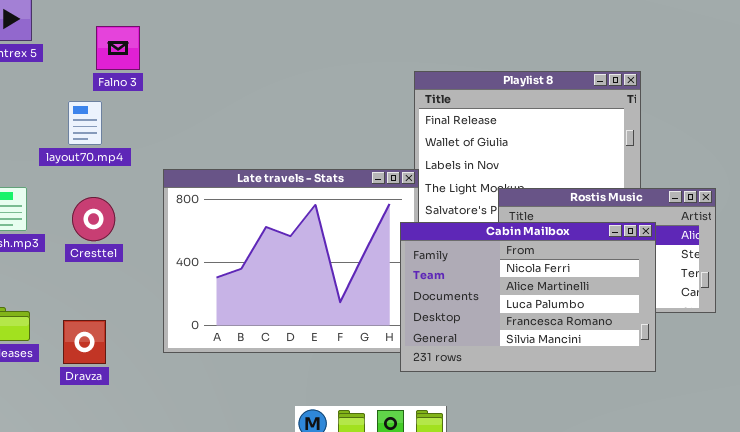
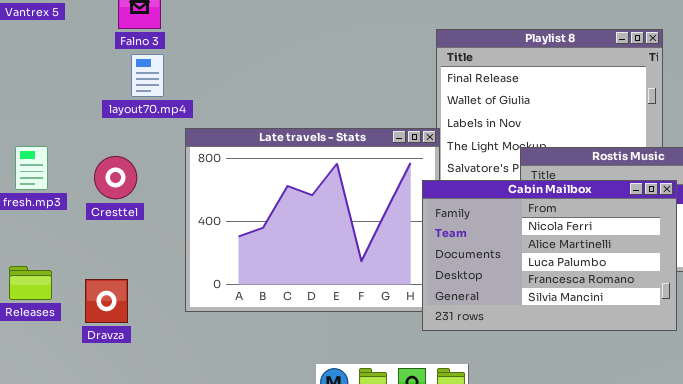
layout70.mp4: [68,101,102,145] -> [131,54,164,97], moved

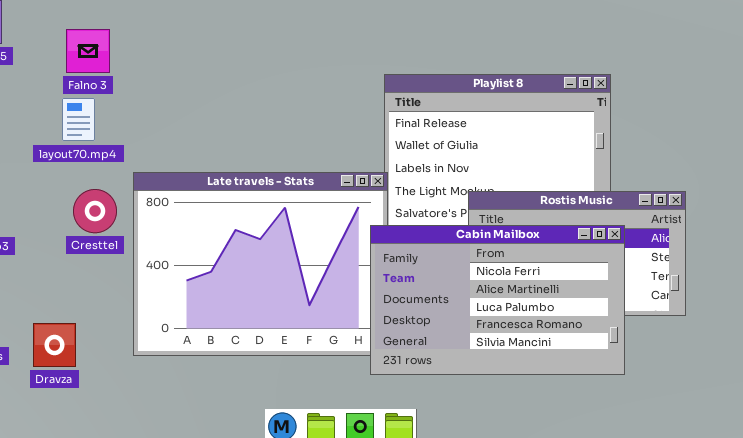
layout70.mp4: [131,54,164,97] -> [62,98,95,141], moved
Cresttel: [94,156,137,199] -> [73,189,117,233], moved

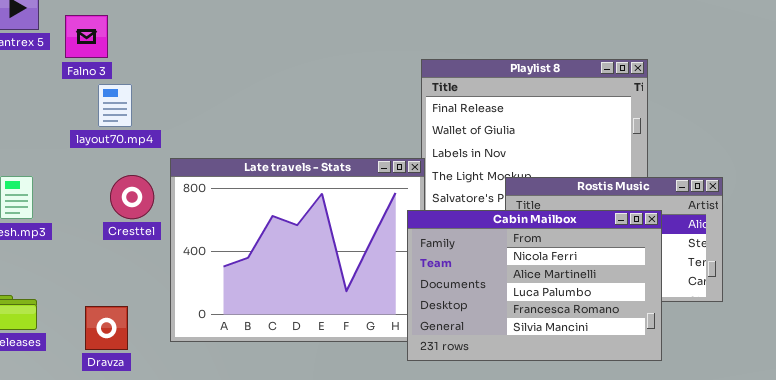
Falno 3: [66,29,110,73] -> [65,15,108,58], moved
Dravza: [33,323,76,367] -> [85,306,128,350], moved

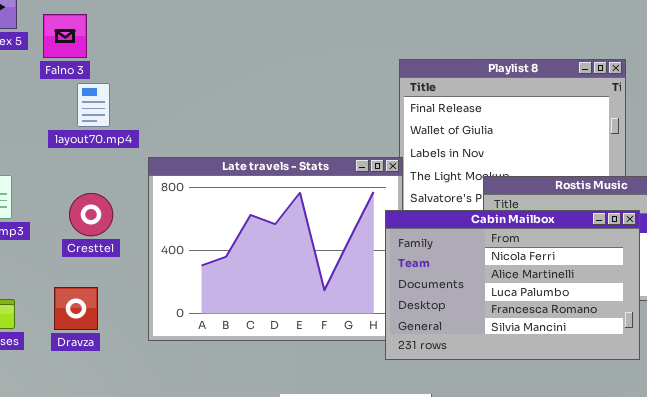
Cresttel: [110,175,154,219] -> [69,193,113,236], moved
Dravza: [85,306,128,350] -> [54,287,98,330], moved

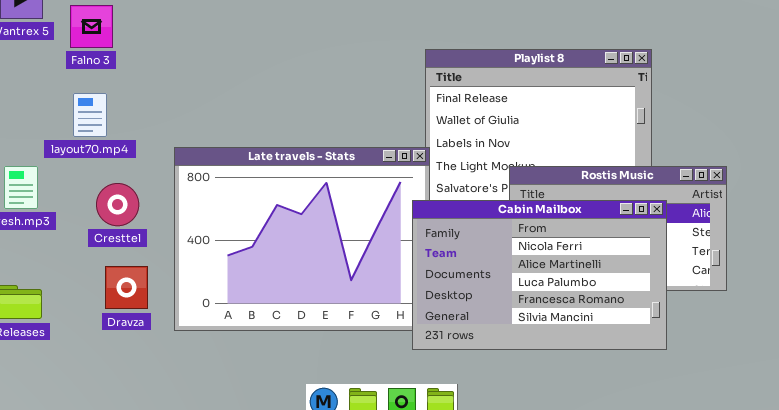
layout70.mp4: [77,83,110,127] -> [73,93,107,137], moved
Dravza: [54,287,98,330] -> [105,266,148,309], moved

